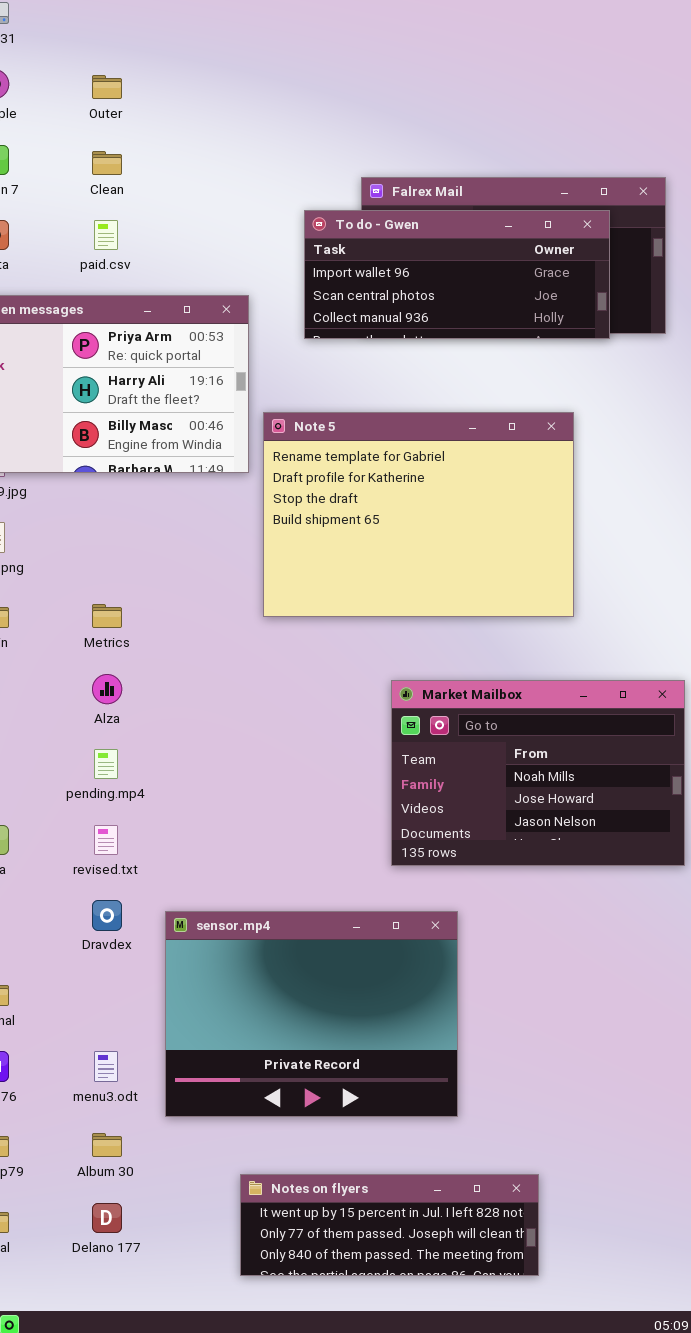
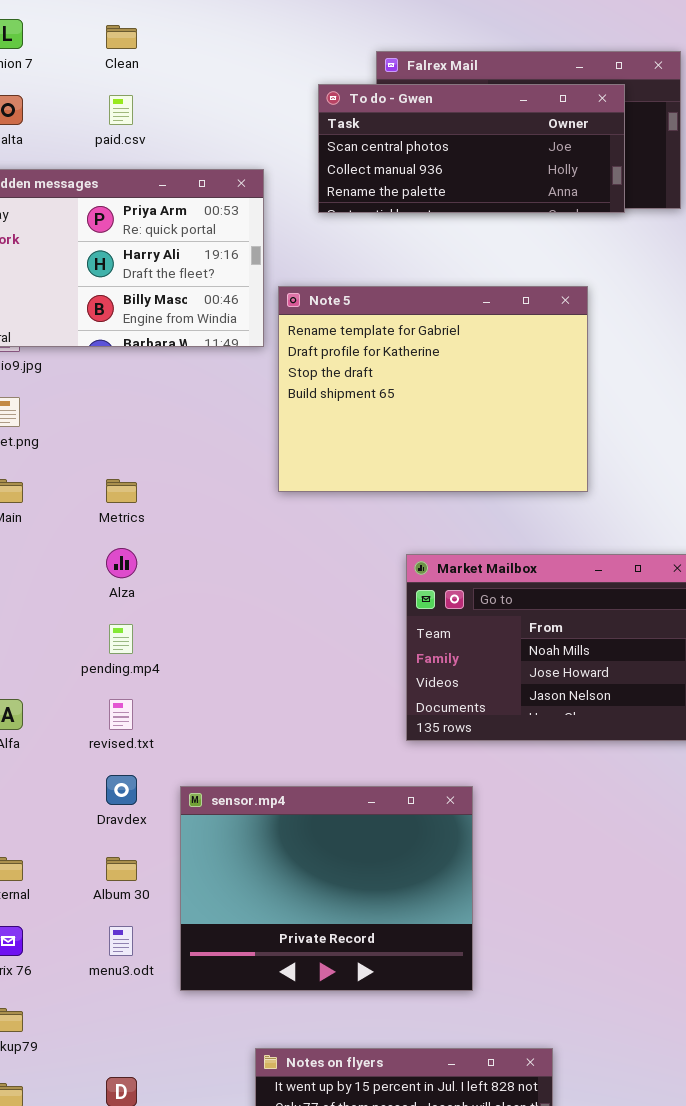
To do - Gwen: [304,210,610,339] -> [318,84,625,213], scrolled down 1 row
Album 30: [92,1133,122,1157] -> [106,857,137,881], moved

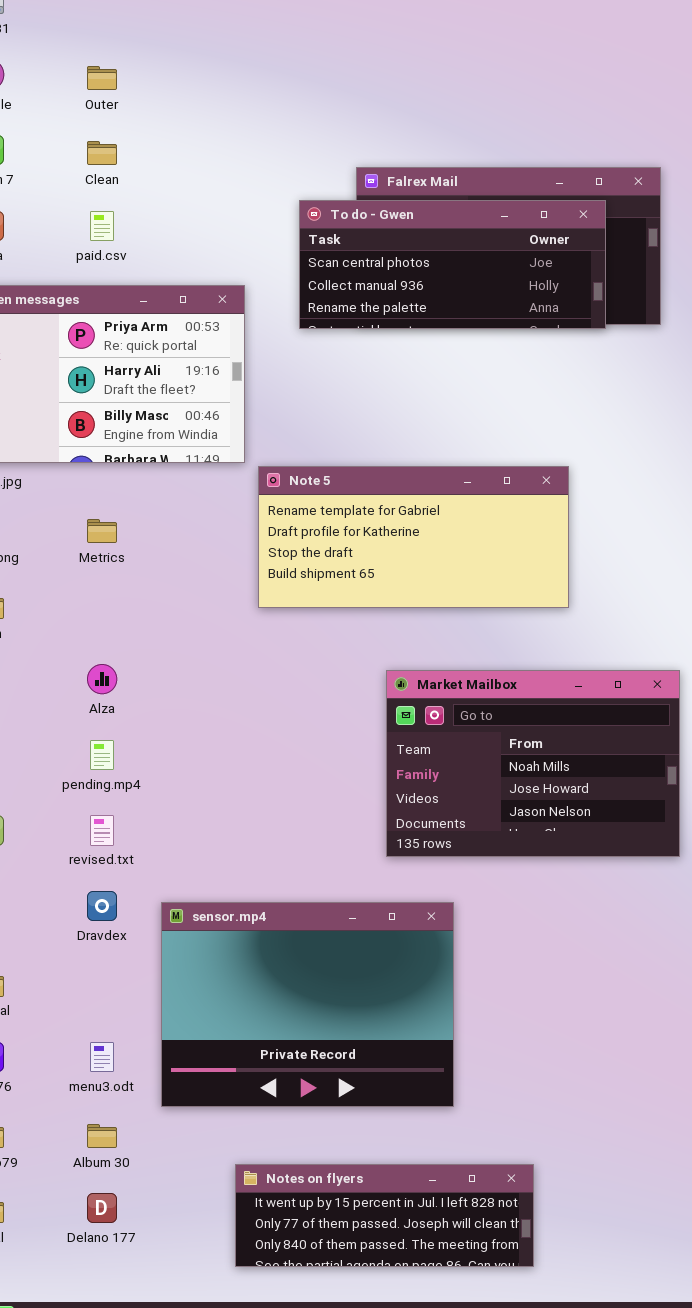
Note 5: [278,286,588,492] -> [258,466,569,608], resized
Metrics: [106,479,137,503] -> [87,519,117,543], moved
Album 30: [106,857,137,881] -> [87,1124,117,1148], moved

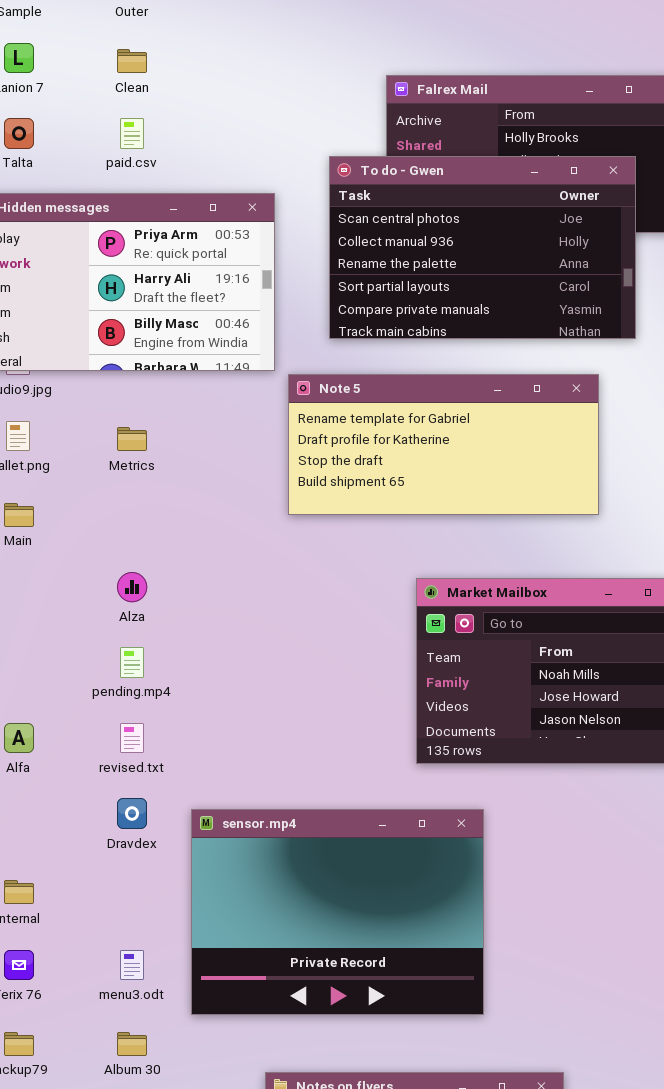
To do - Gwen: [299,200,606,329] -> [329,156,636,339], moved, resized

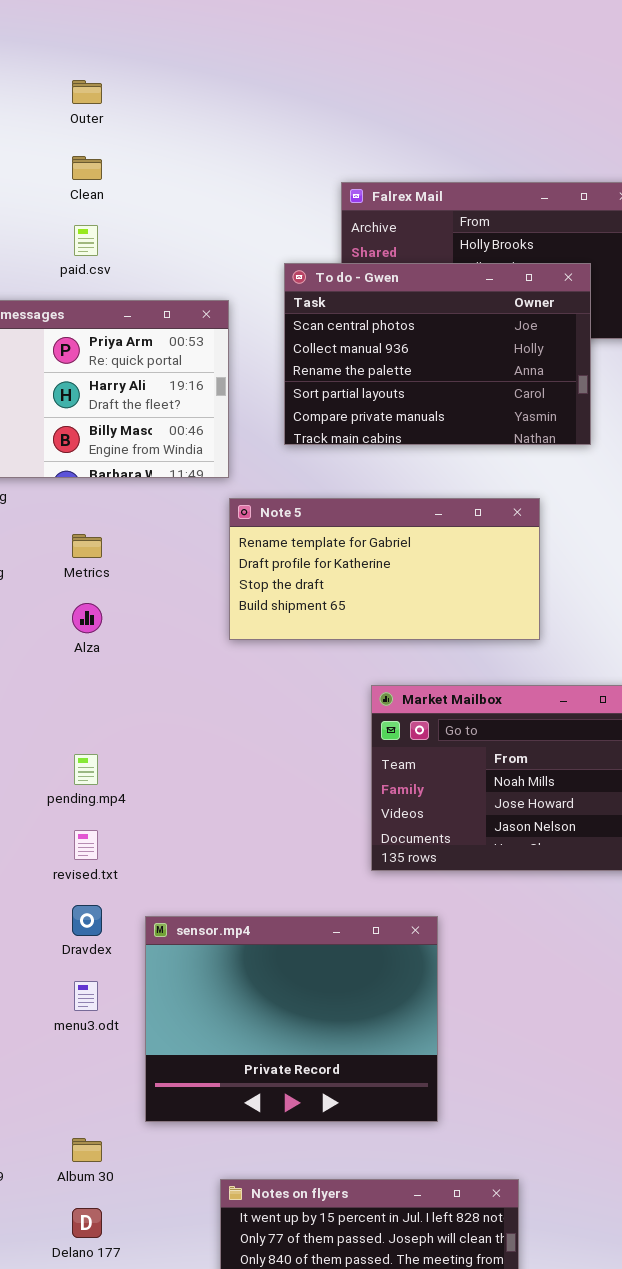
Note 5: [288,374,599,515] -> [229,498,540,640], moved
Alza: [117,572,147,602] -> [72,603,102,633], moved
menu3.odt: [120,950,144,980] -> [74,981,98,1011], moved

